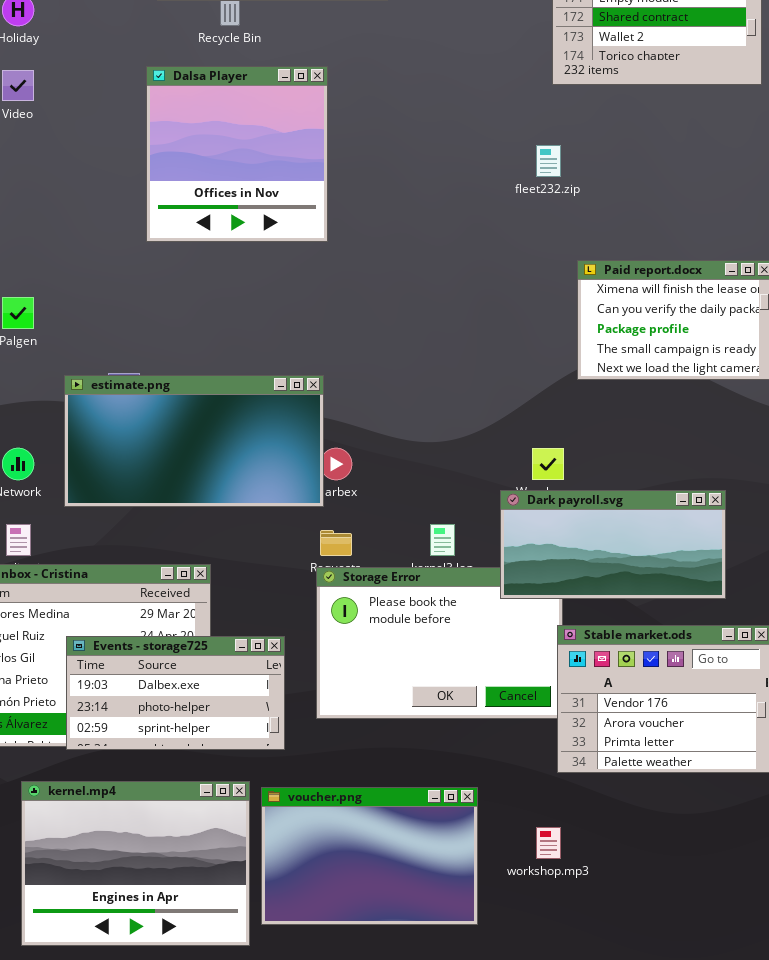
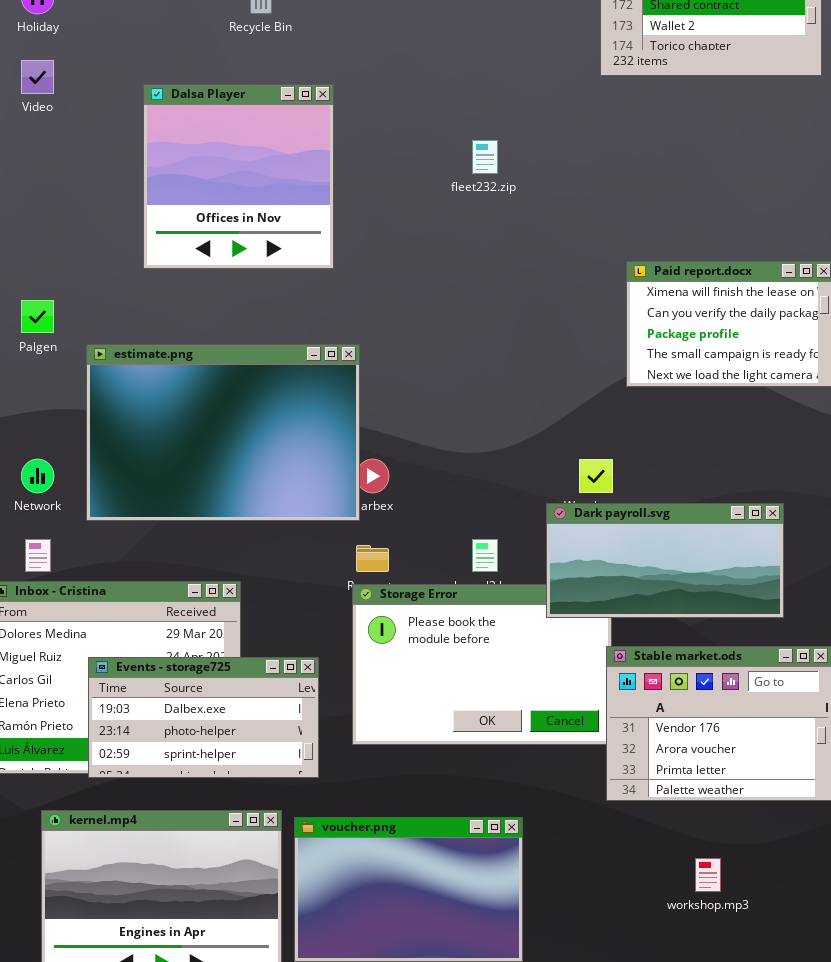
Dalsa Player: [146,66,328,242] -> [143,84,334,269], moved
fleet232.zip: [536,145,561,177] -> [472,140,498,174], moved
estimate.png: [64,375,324,507] -> [86,344,360,521], resized
workshop.mp3: [536,827,561,859] -> [695,858,721,892], moved

